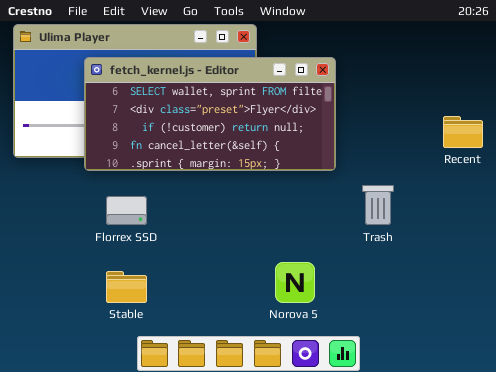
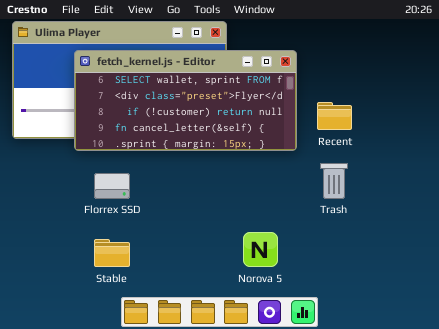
Recent: [443,116,483,148] -> [317,102,352,130], moved

